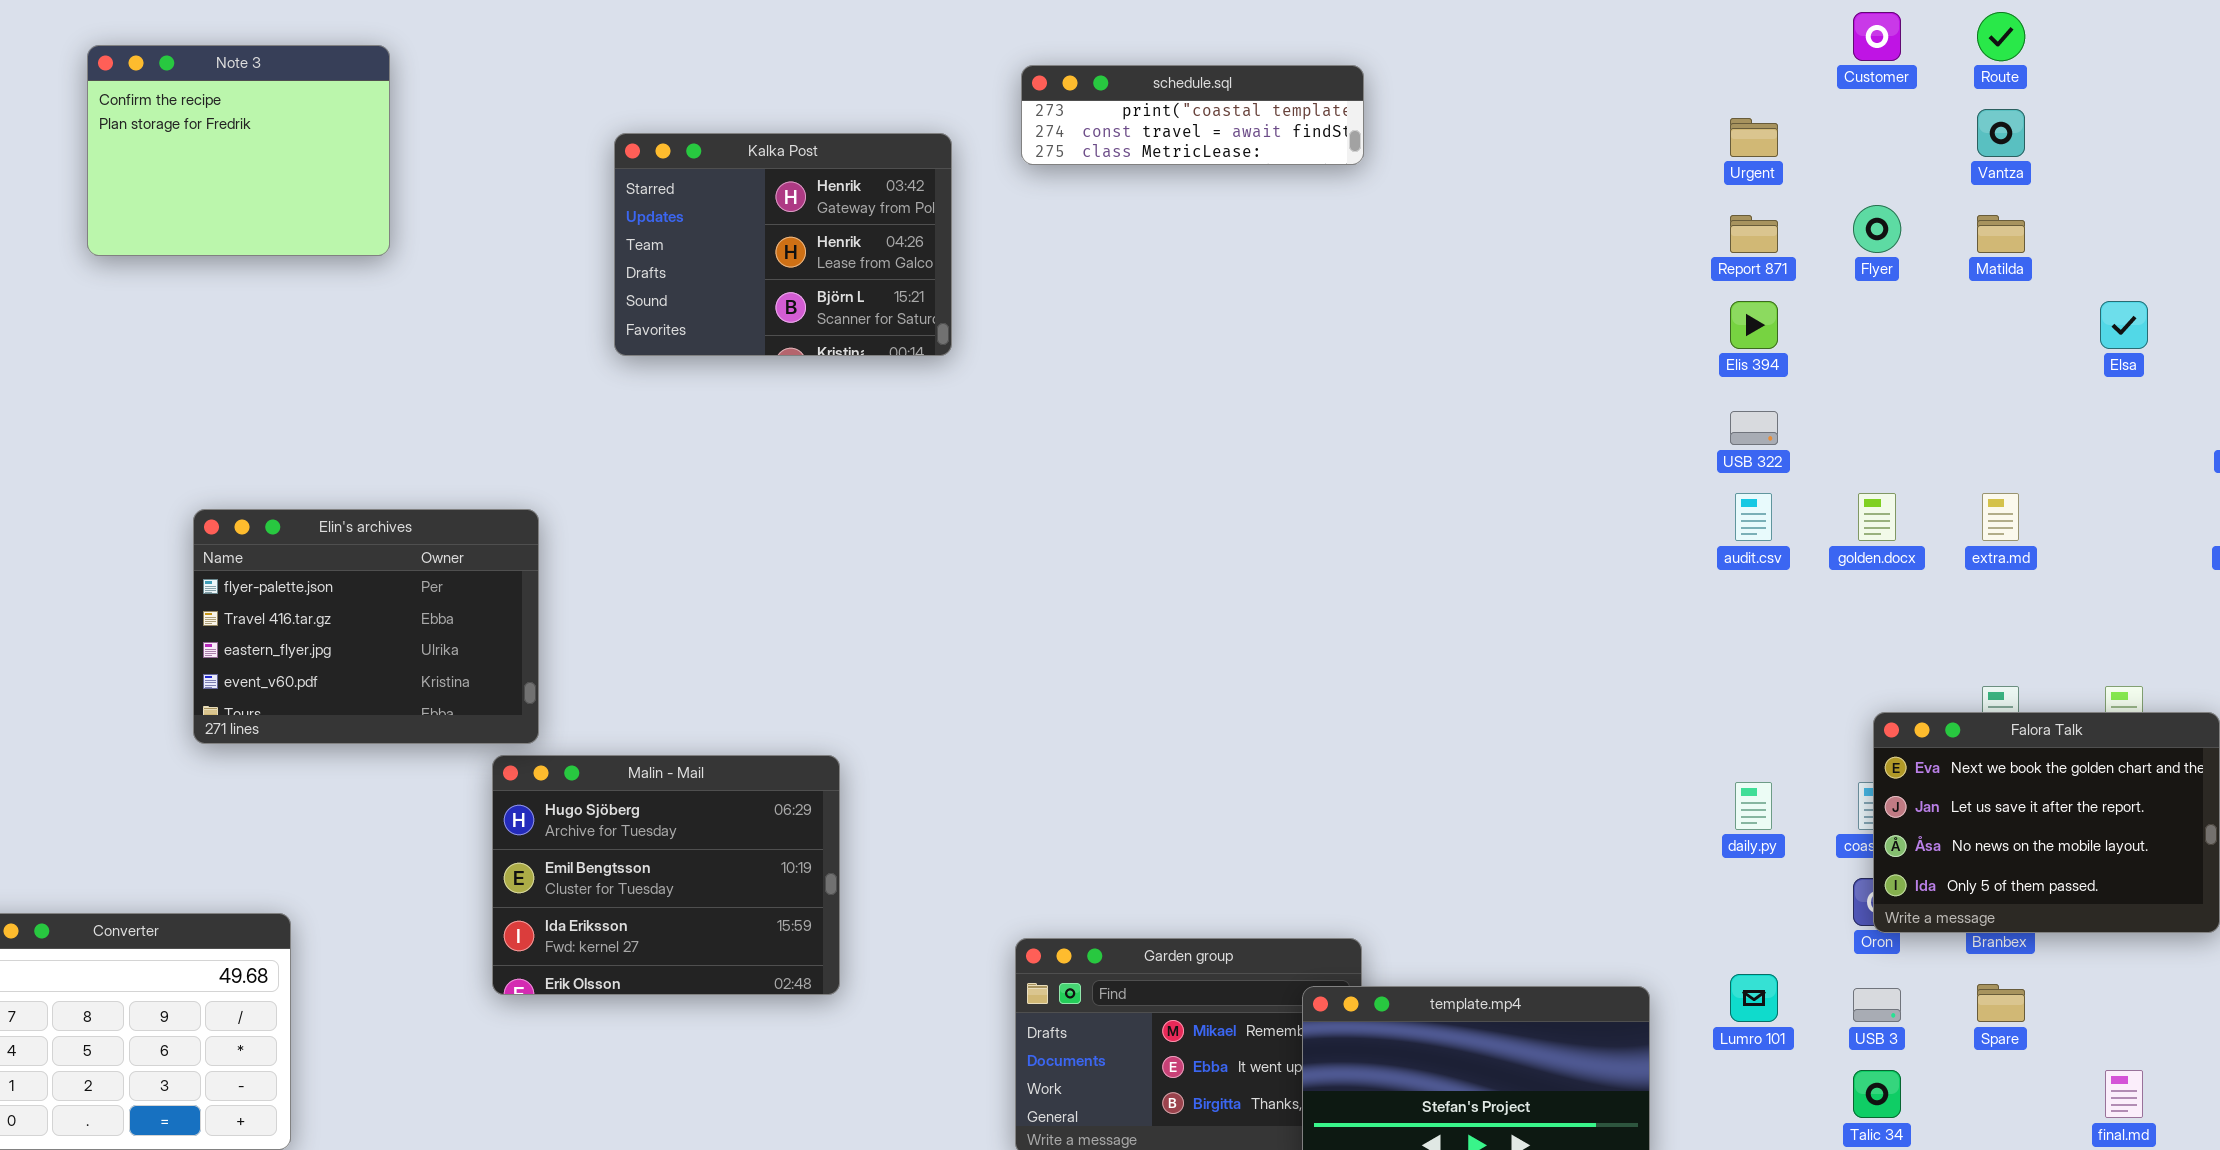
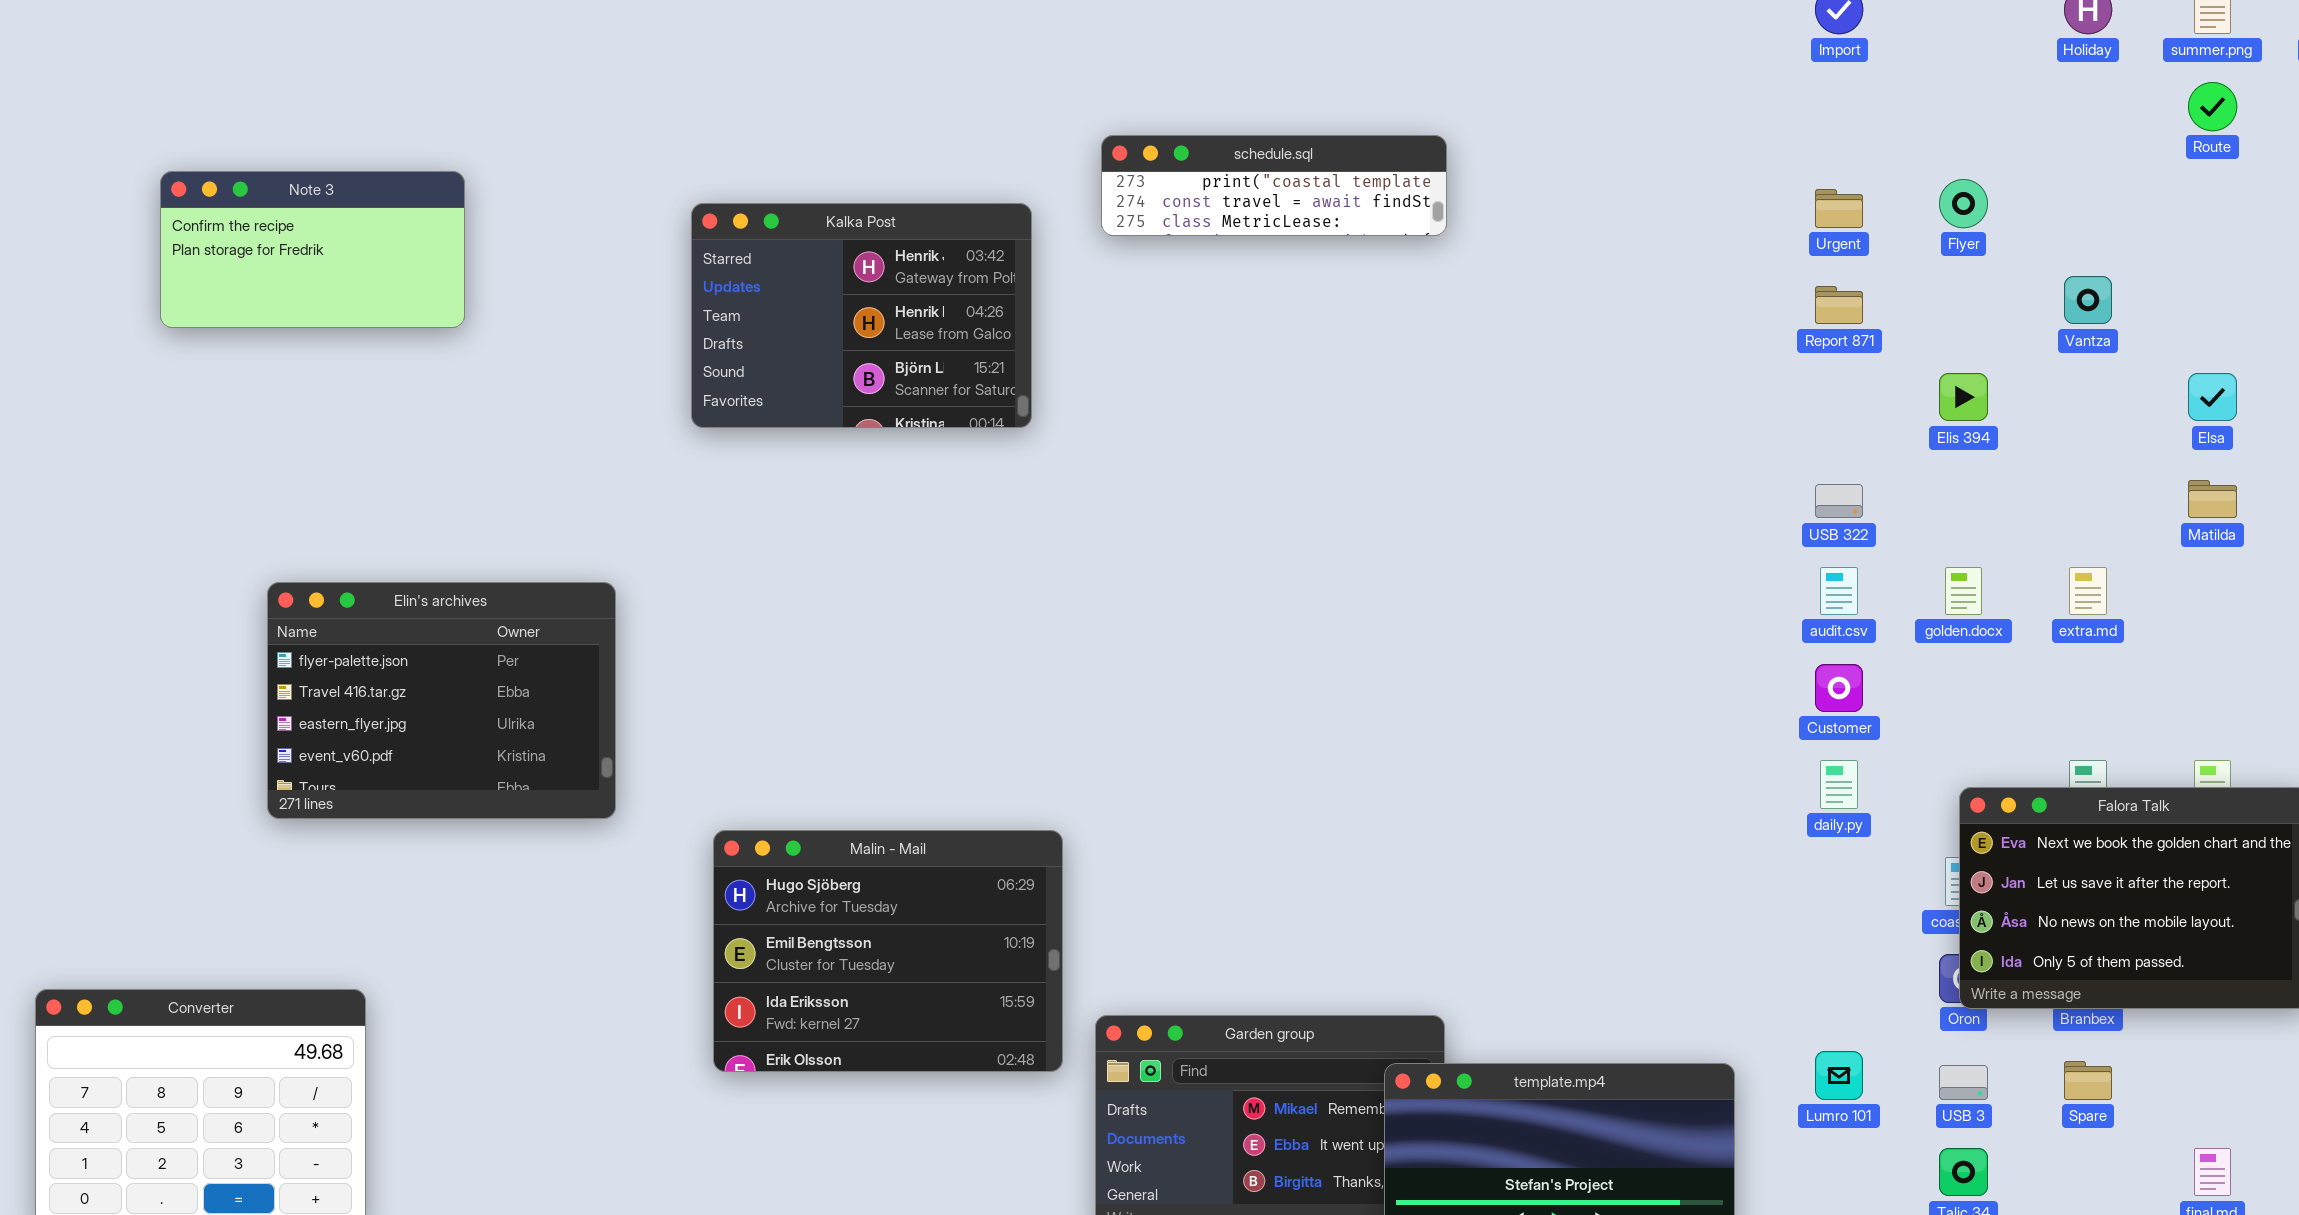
Customer: [1853,12,1901,61] -> [1815,664,1863,712], moved
Route: [1977,12,2025,61] -> [2188,82,2237,131], moved
Note 3: [87,45,390,256] -> [160,171,465,328], resized
Vantza: [1977,109,2025,157] -> [2064,276,2112,324], moved
Flyer: [1853,205,1901,253] -> [1939,179,1988,228], moved
Matilda: [1977,215,2025,253] -> [2188,480,2237,518], moved
Elis 394: [1730,301,1778,349] -> [1939,373,1988,421], moved
Malin - Mail: [492,755,840,995] -> [713,830,1063,1072], moved
daily.py: [1735,782,1772,830] -> [1820,760,1858,809], moved

